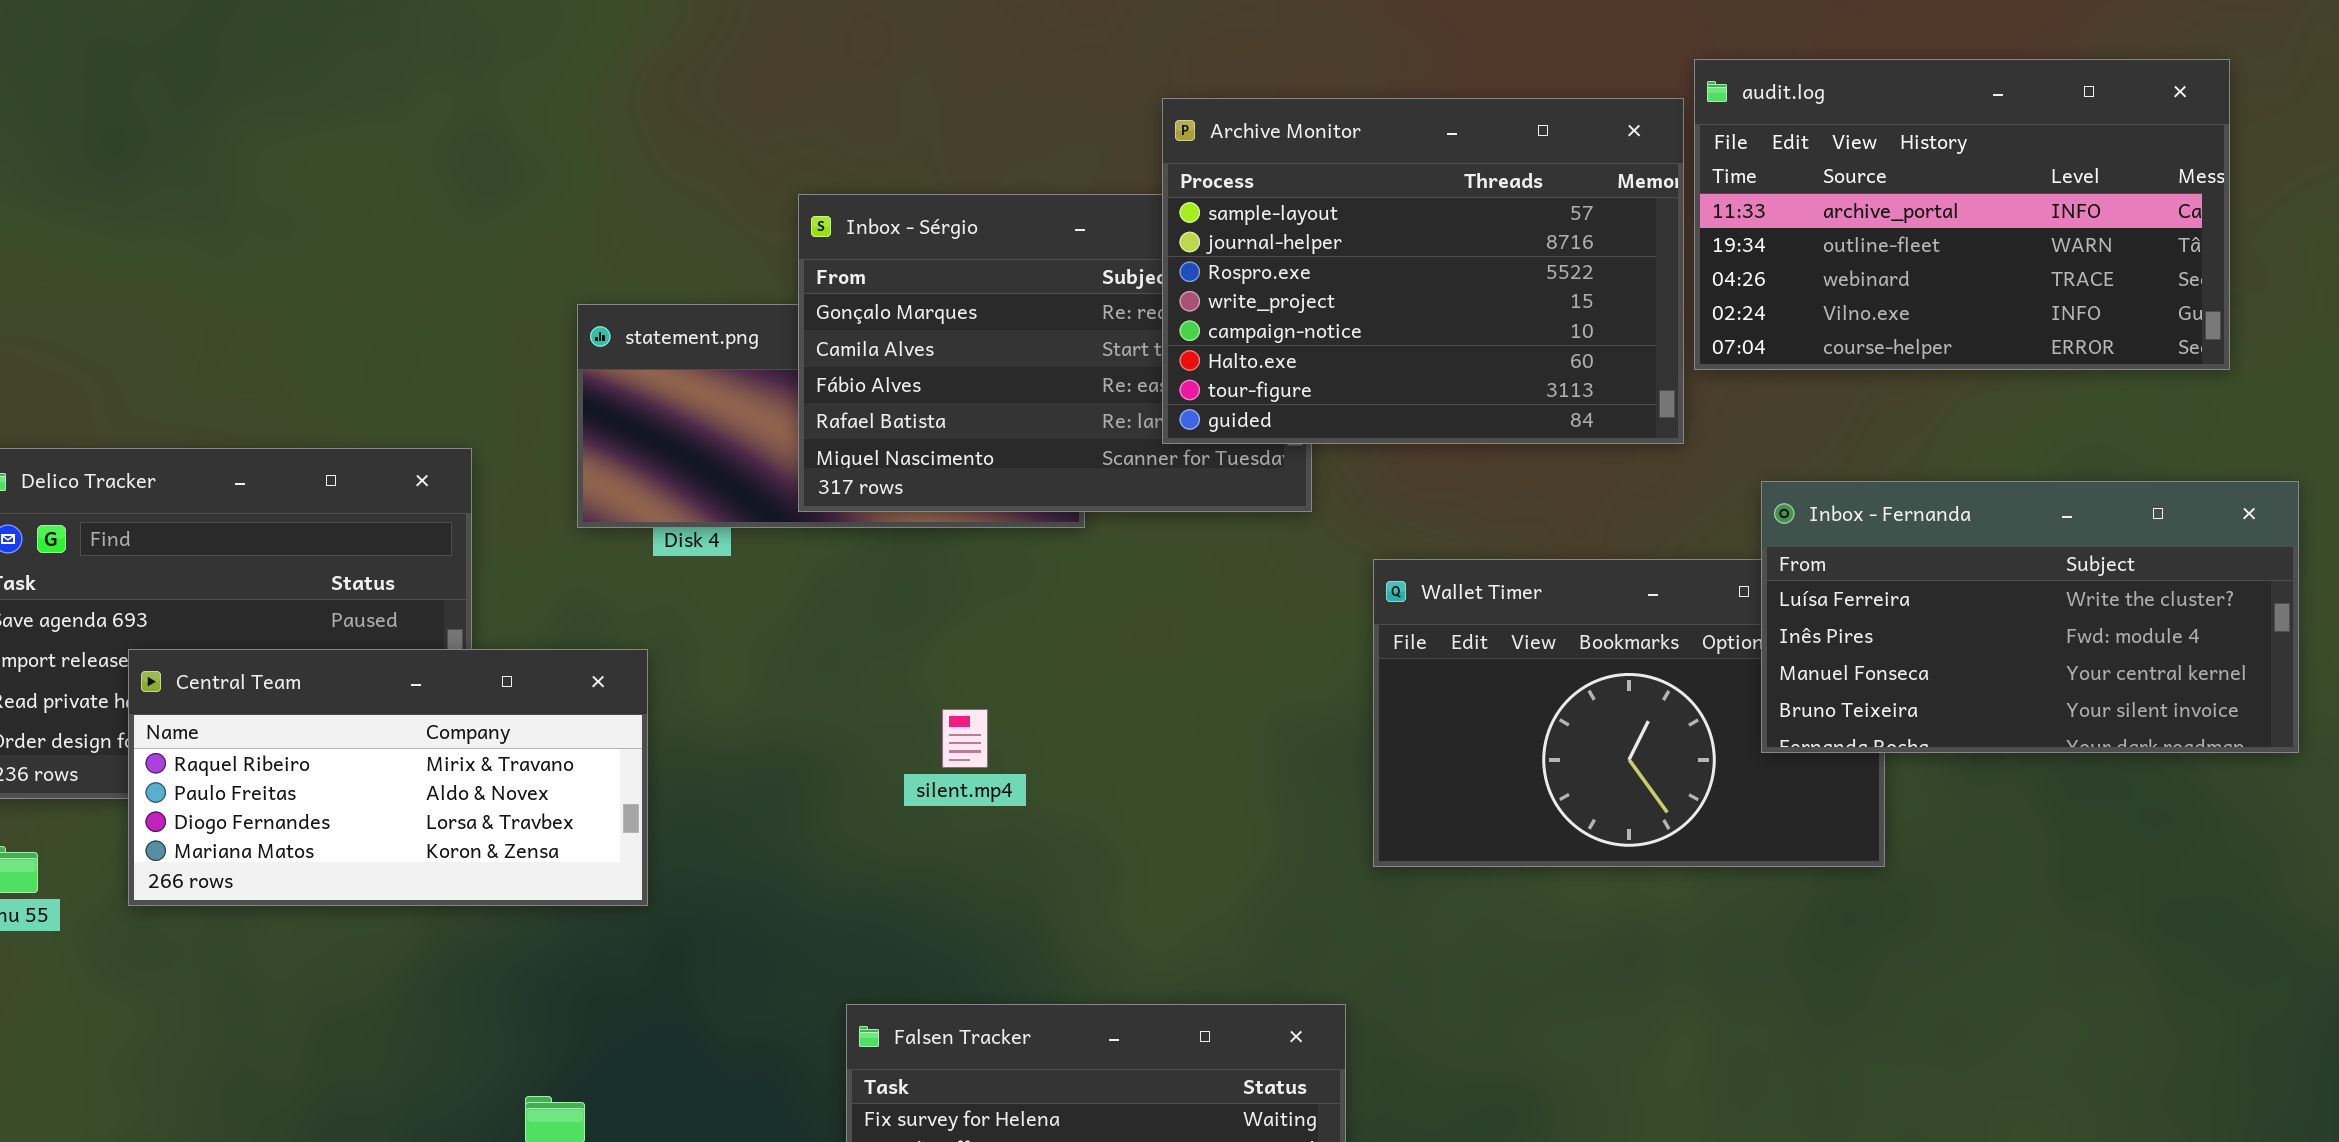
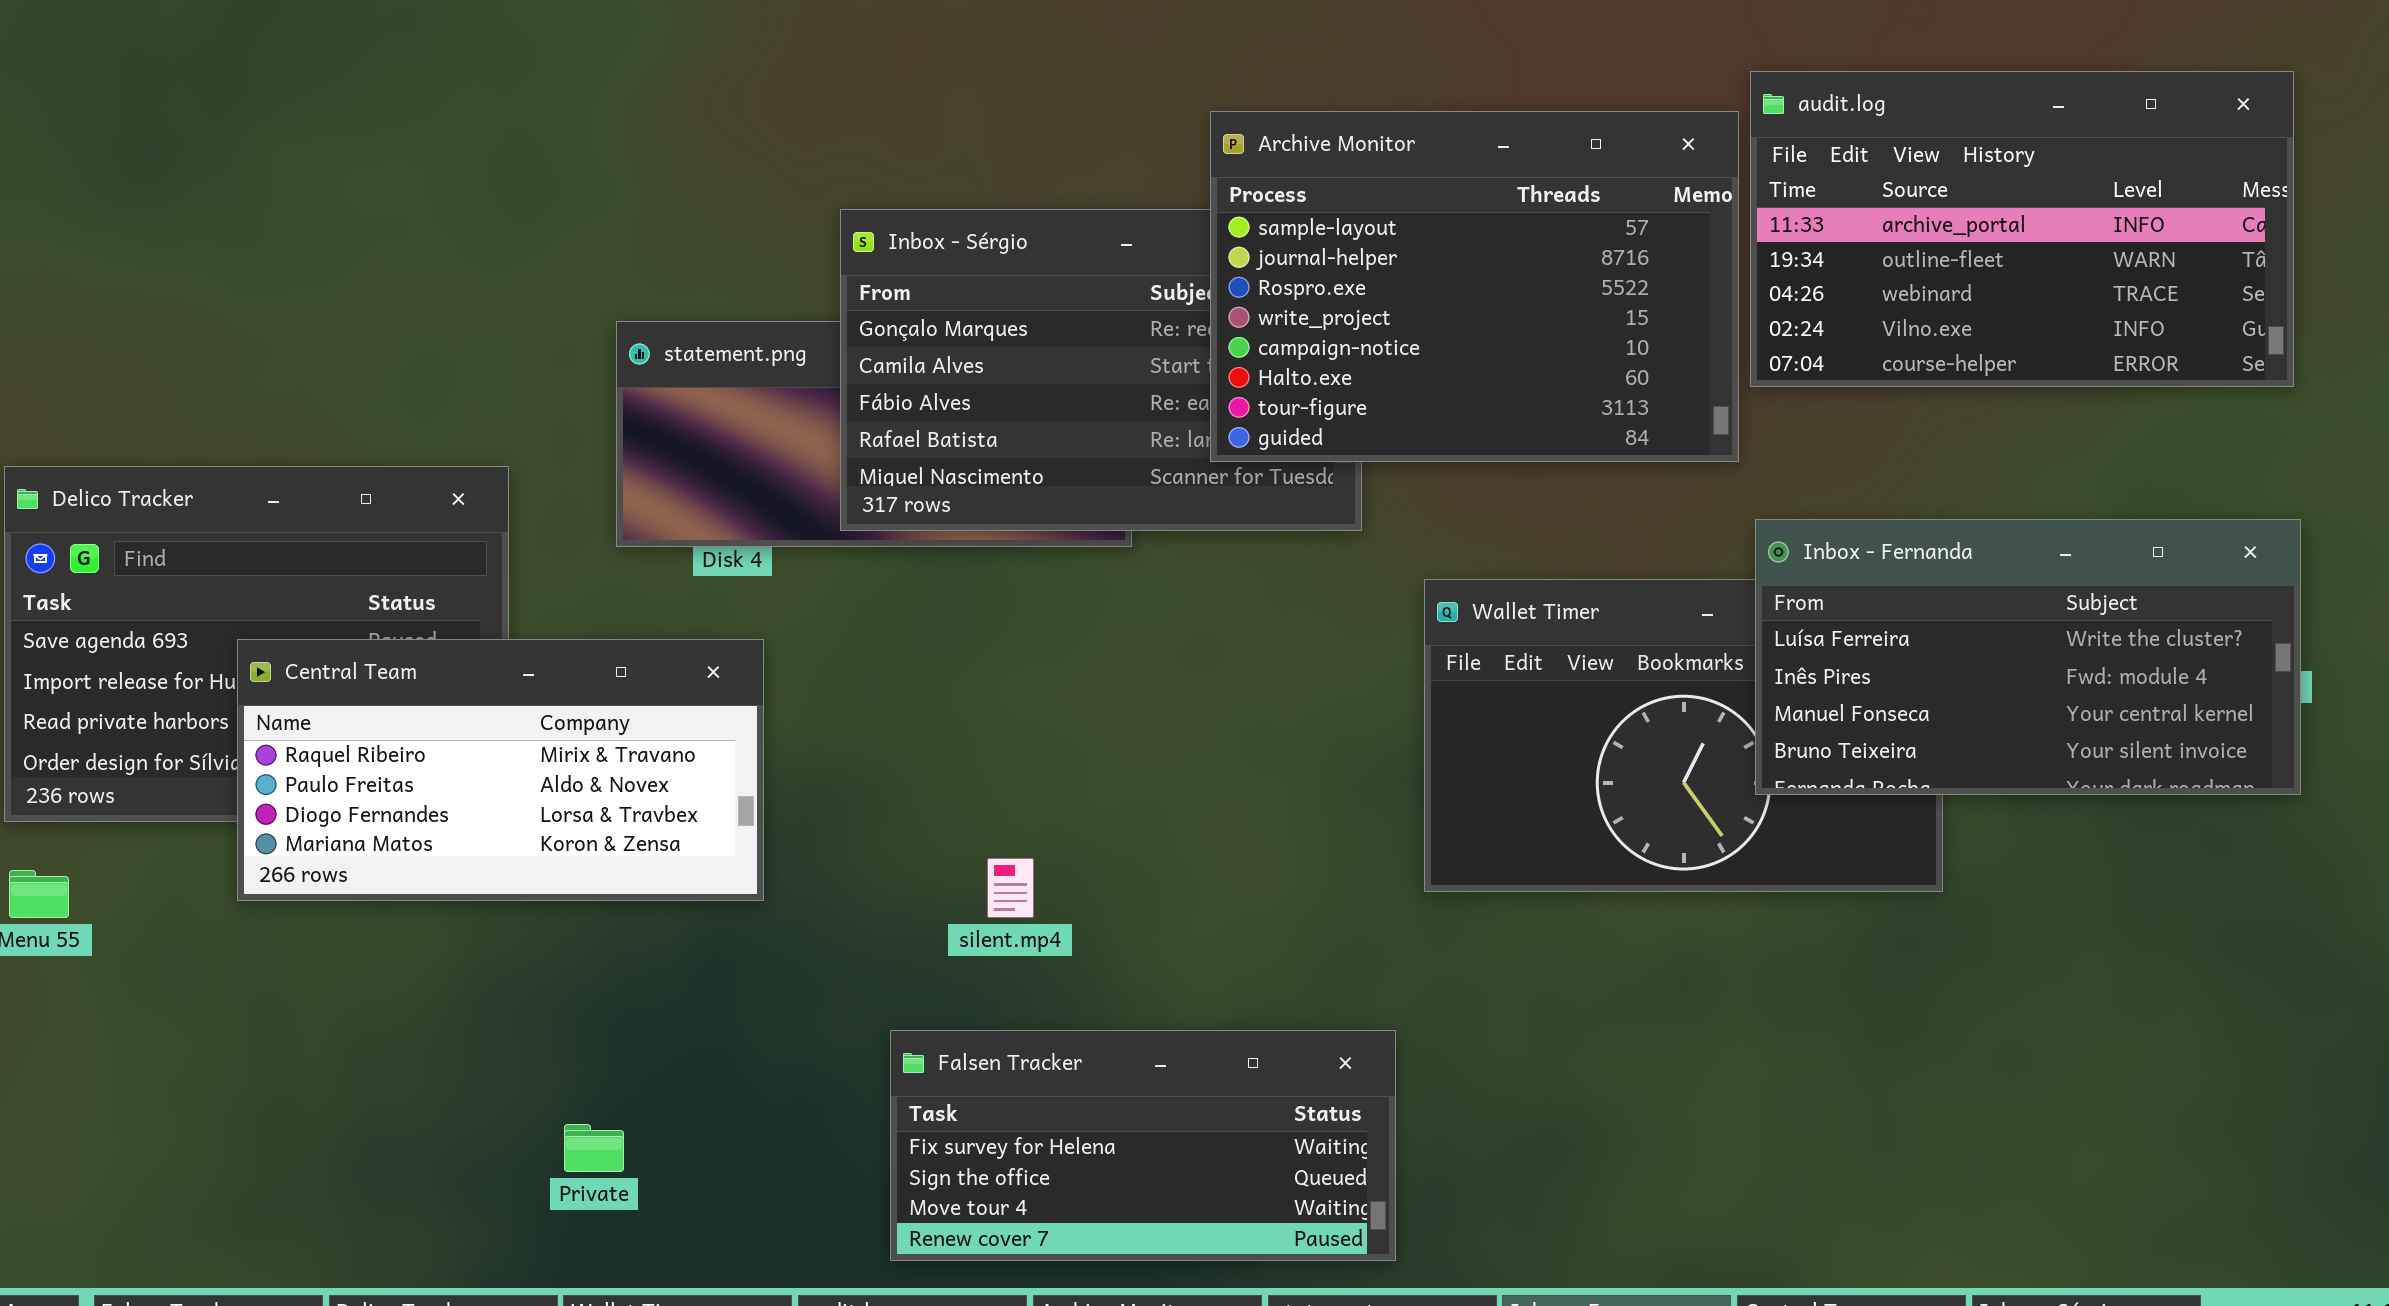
Inbox - Fernanda: [1761,481,2299,753] -> [1755,519,2301,795], moved
Central Team: [128,649,648,906] -> [237,639,764,901], moved
silent.mp4: [942,709,988,768] -> [987,858,1034,918], moved

